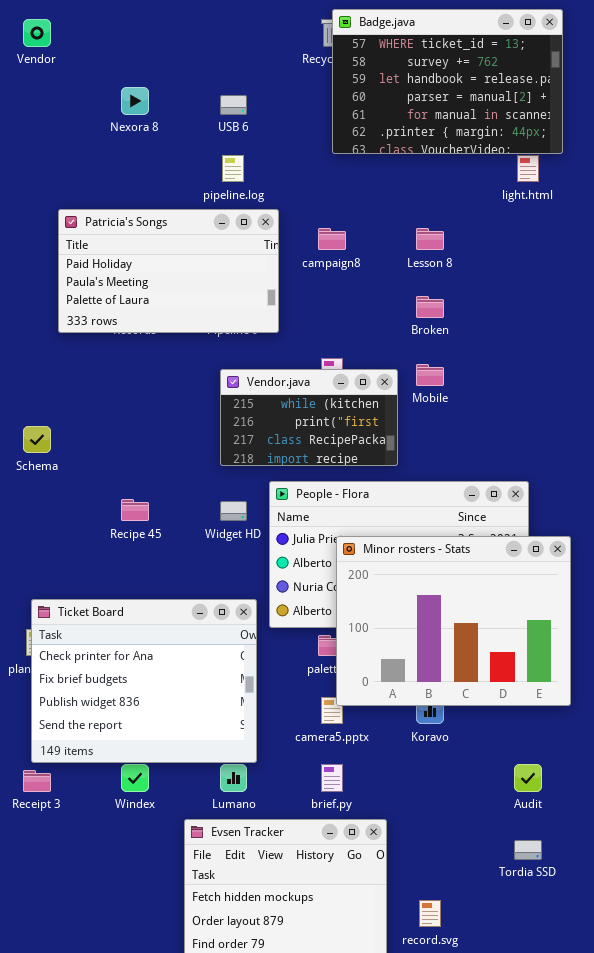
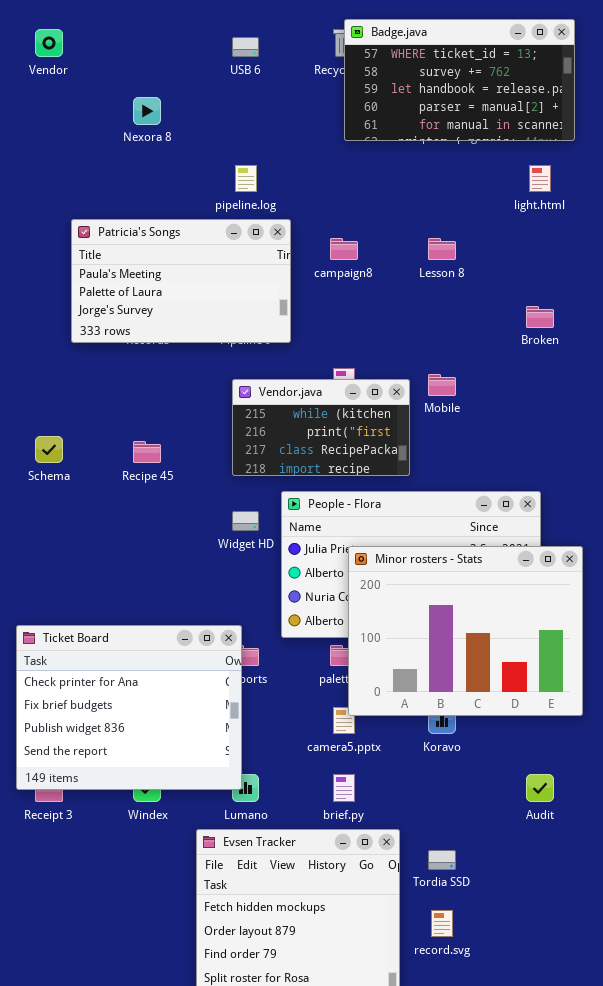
Badge.java: [332,9,563,154] -> [344,19,575,141], resized
USB 6: [220,95,247,115] -> [232,37,259,57], moved
Patricia's Songs: [58,209,279,333] -> [71,219,291,343], scrolled down 1 row
Broken: [416,296,444,318] -> [526,306,554,328], moved
Recipe 45: [121,499,149,521] -> [133,441,161,463], moved
Ticket Board: [31,599,257,763] -> [16,625,242,790], moved
Tordia SSD: [514,840,542,860] -> [428,850,456,870], moved

